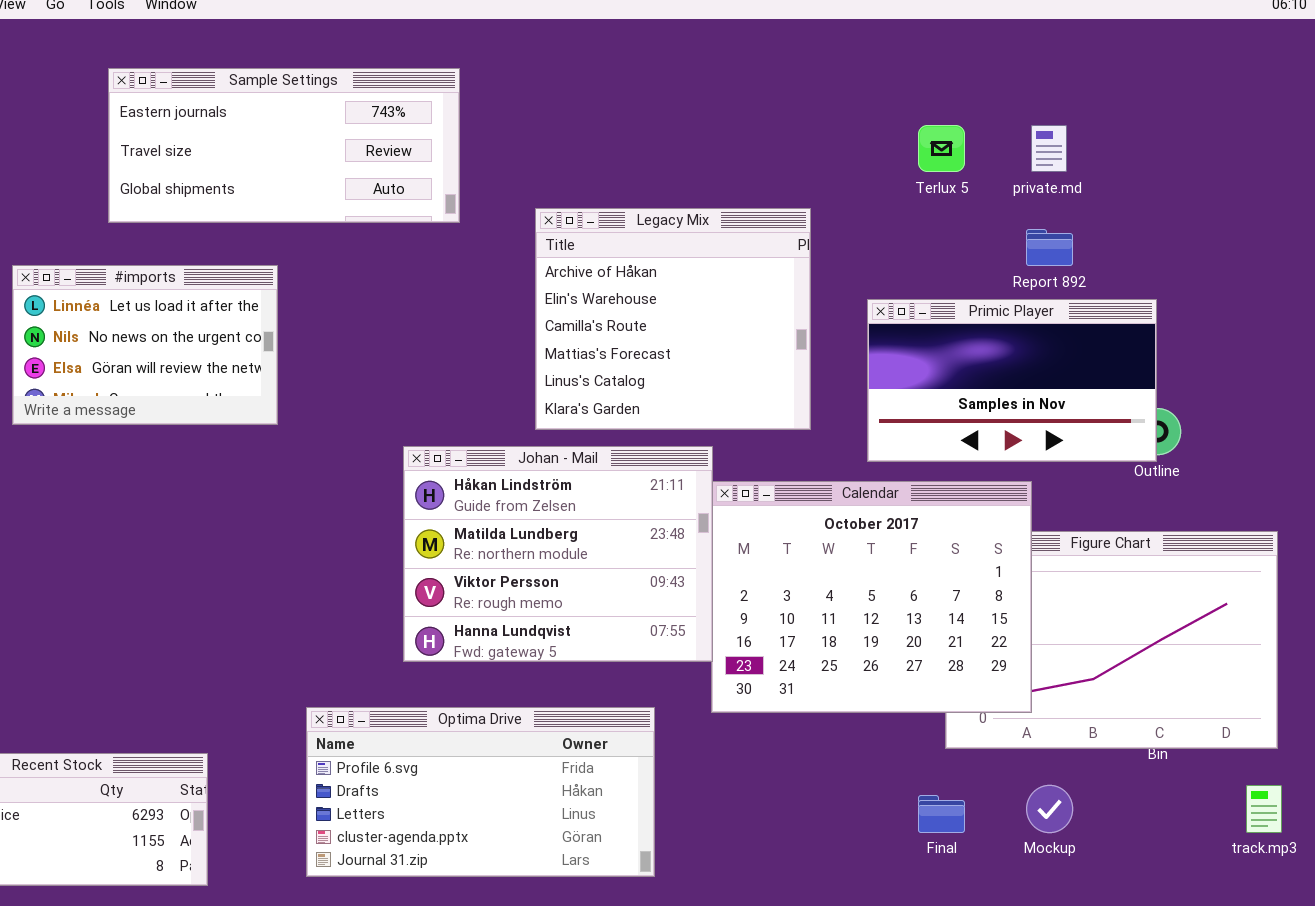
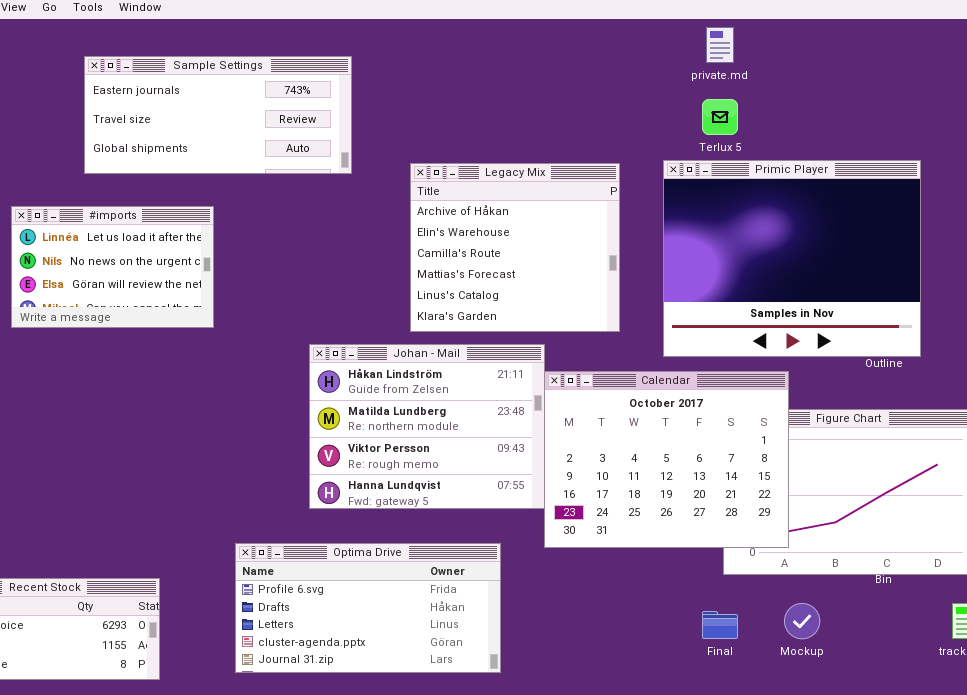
private.md: [1031,125,1067,172] -> [706,27,734,63], moved
Primic Player: [867,299,1157,462] -> [663,160,921,357], resized

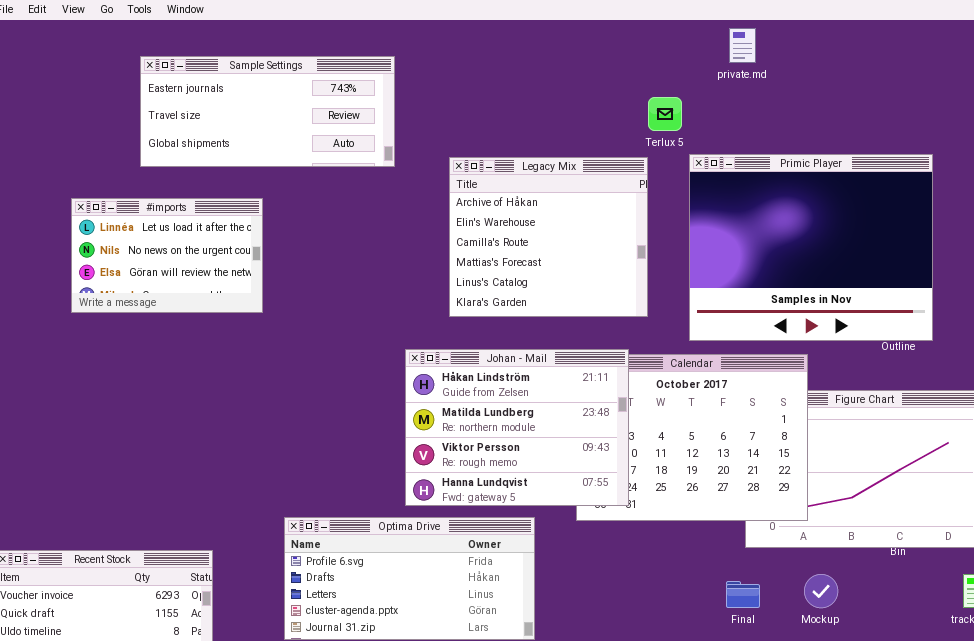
Terlux 5: [702,99,738,135] -> [648,97,682,131], moved
Johan - Mail: [309,344,545,509] -> [405,349,629,506], moved

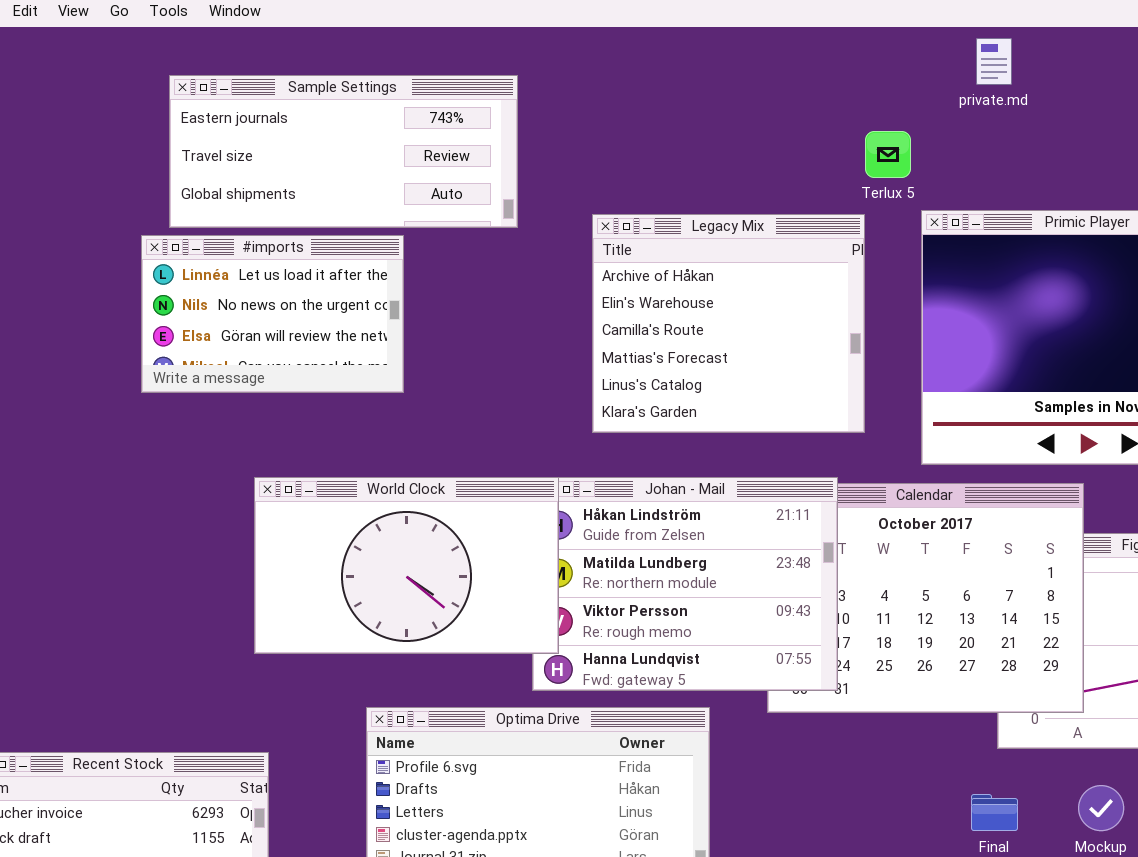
#imports: [71,198,263,313] -> [141,235,404,393], moved
World Clock: none -> [254,477,559,654], opened

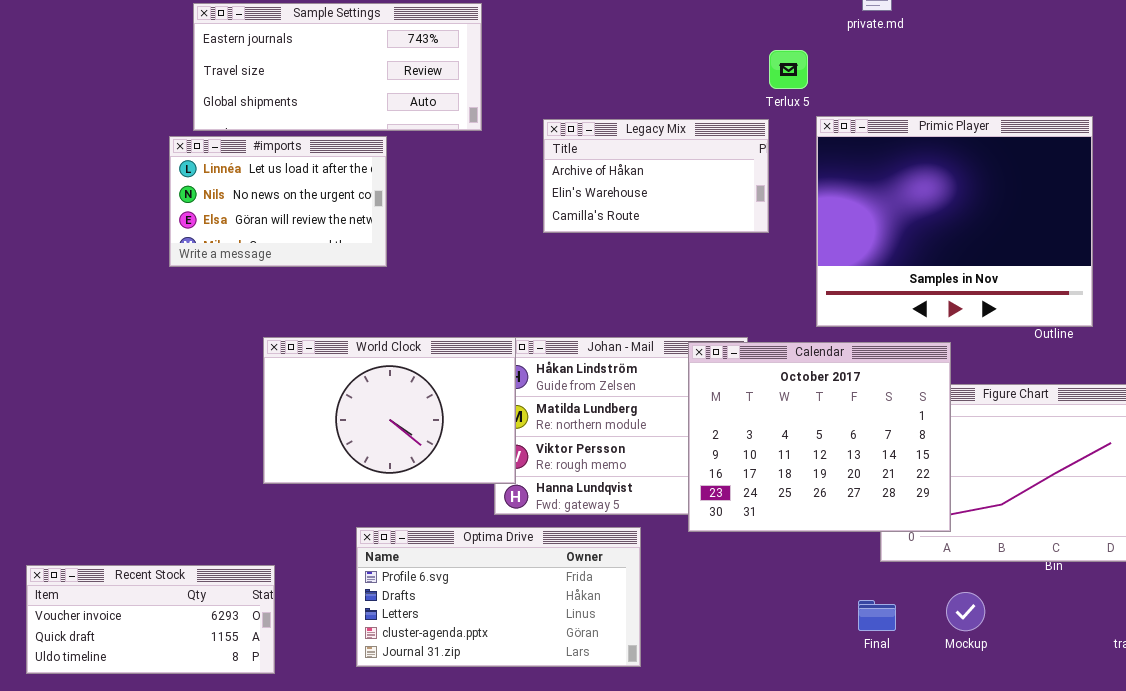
Legacy Mix: [592,214,865,433] -> [543,119,769,233], resized
Calendar: [767,483,1084,713] -> [688,342,951,532], raised

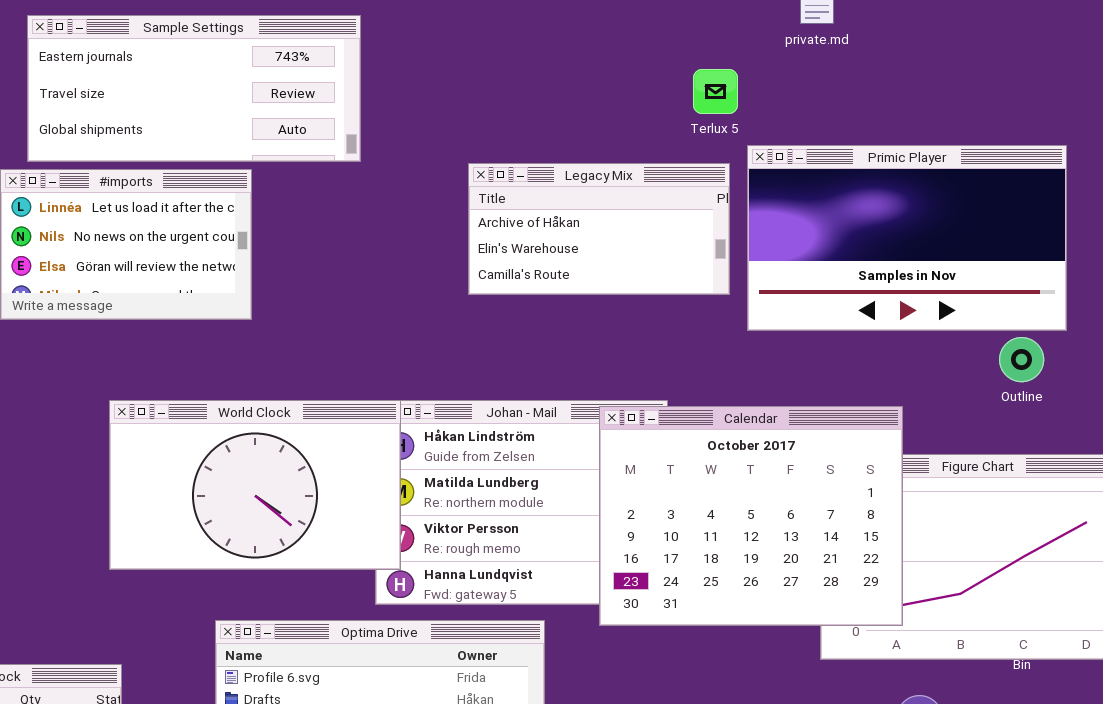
Primic Player: [816,116,1093,327] -> [747,145,1067,331], resized
Legacy Mix: [543,119,769,233] -> [468,163,730,295], moved

